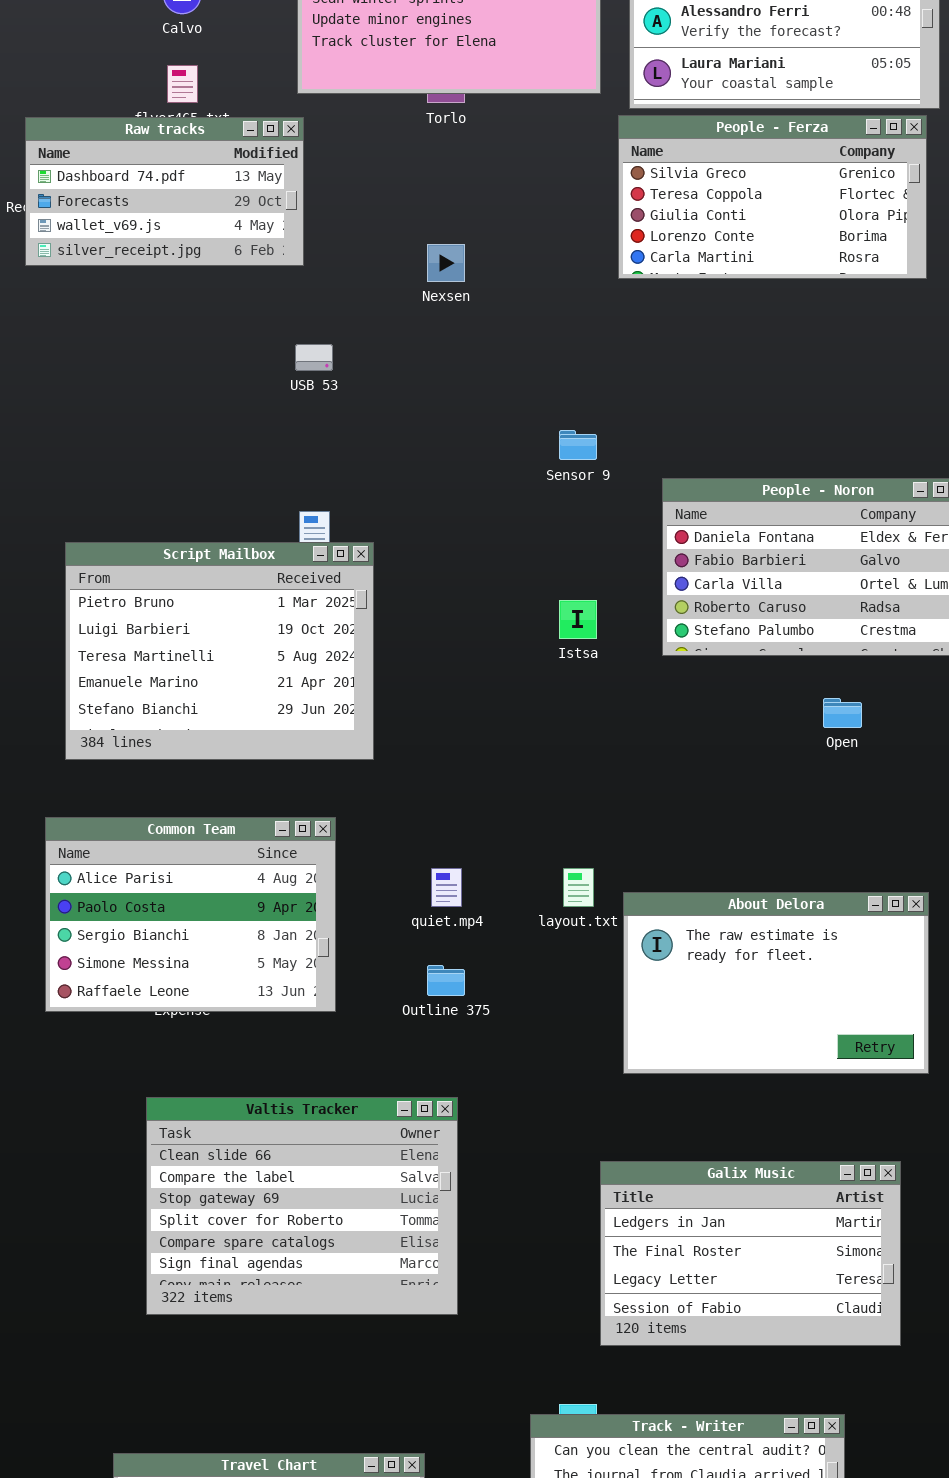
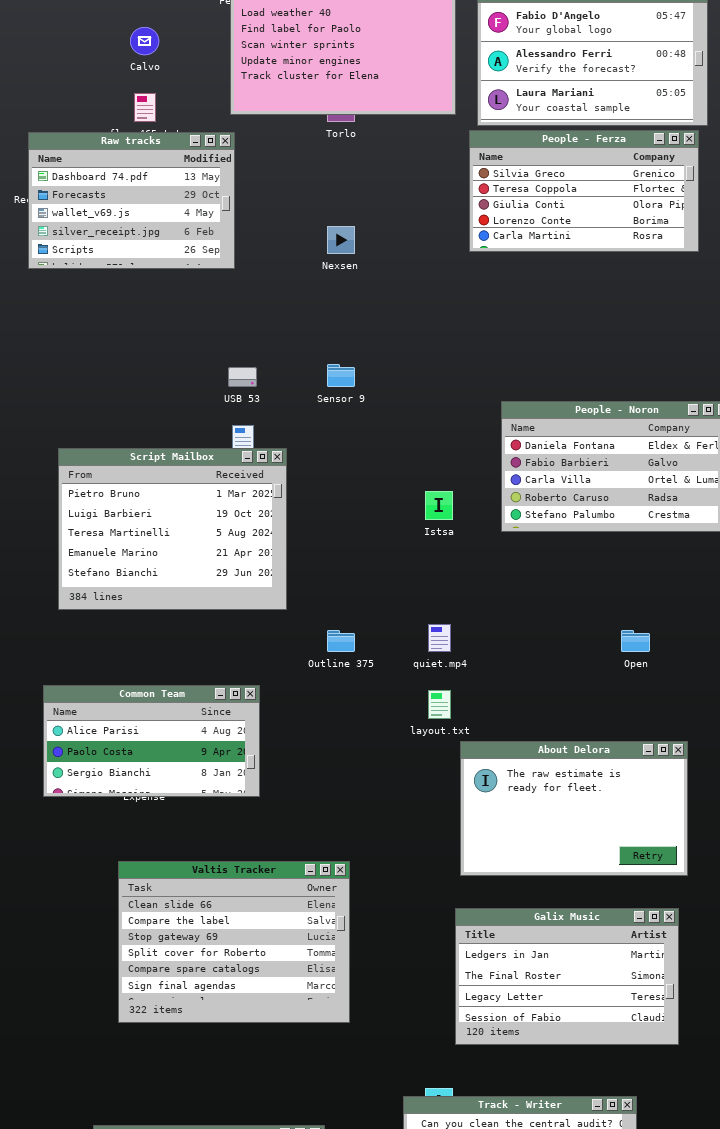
Raw tracks: [25,117,304,266] -> [28,132,235,269], resized
USB 53: [295,344,333,371] -> [228,367,257,387], moved
Sensor 9: [559,430,597,460] -> [327,364,355,387], moved
Open: [823,698,862,728] -> [621,630,650,652], moved
Common Team: [45,817,336,1012] -> [43,685,260,797], resized
quiet.mp4: [431,868,462,907] -> [428,624,451,652], moved
About Delora: [623,892,929,1074] -> [460,741,688,876], moved
Outline 375: [427,965,465,996] -> [327,630,355,652], moved

